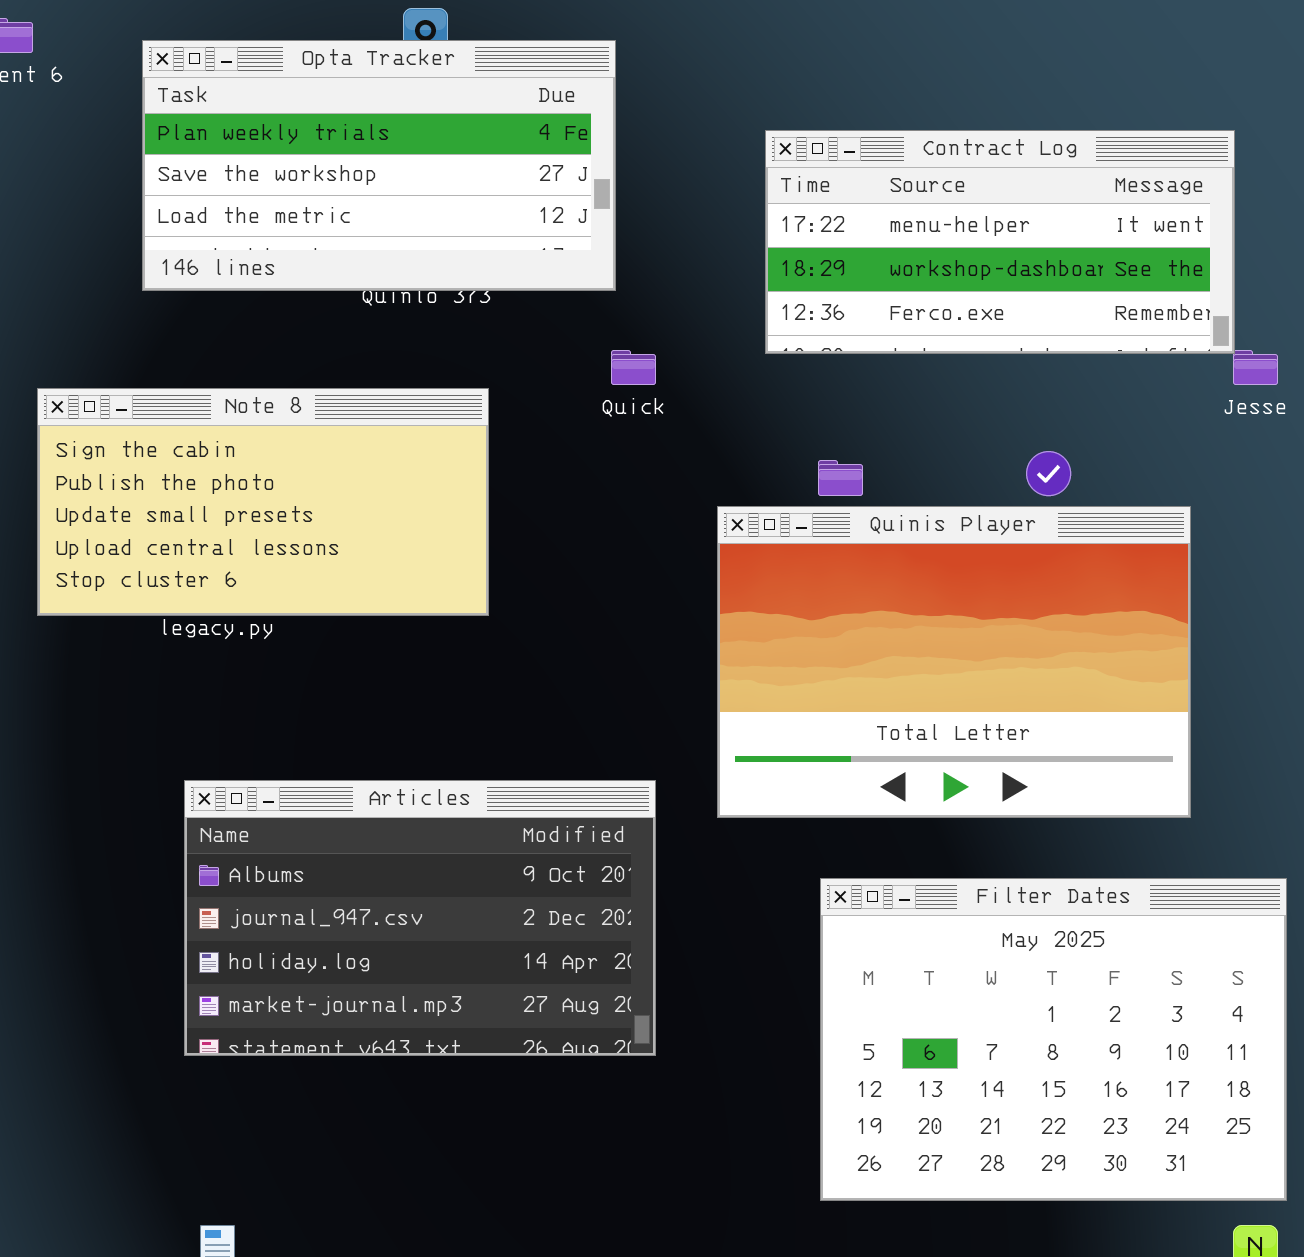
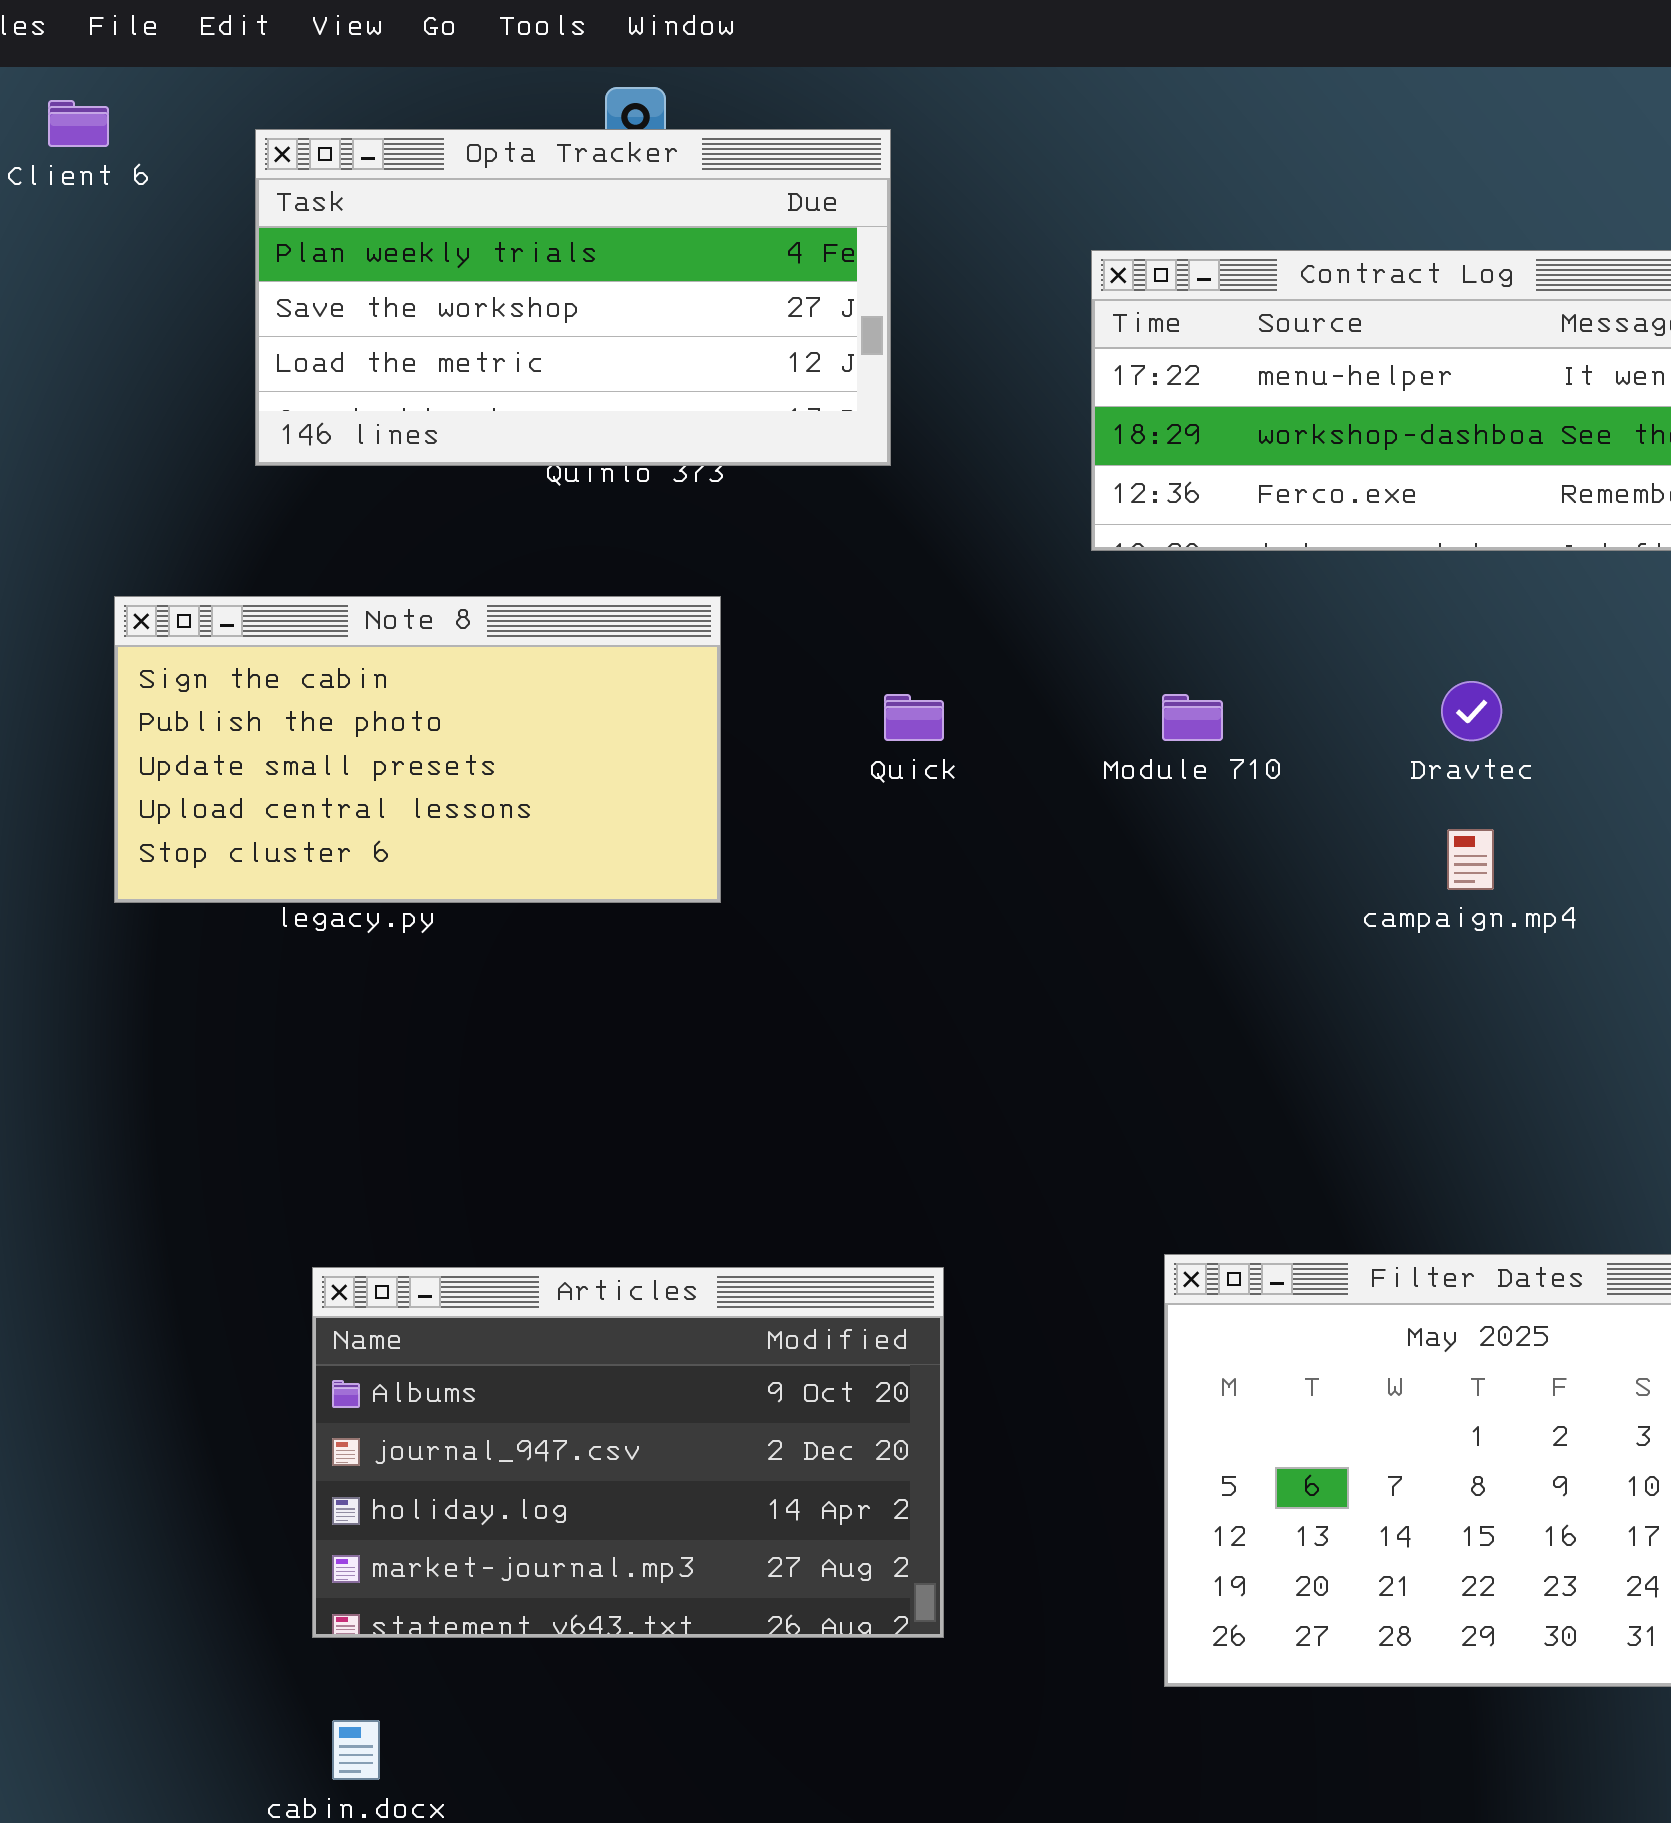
Quick: [611,350,656,385] -> [884,694,944,741], moved
Quinis Player: [717,506,1191,818] -> none, closed
Articles: [184,780,656,1056] -> [312,1267,944,1638], moved

